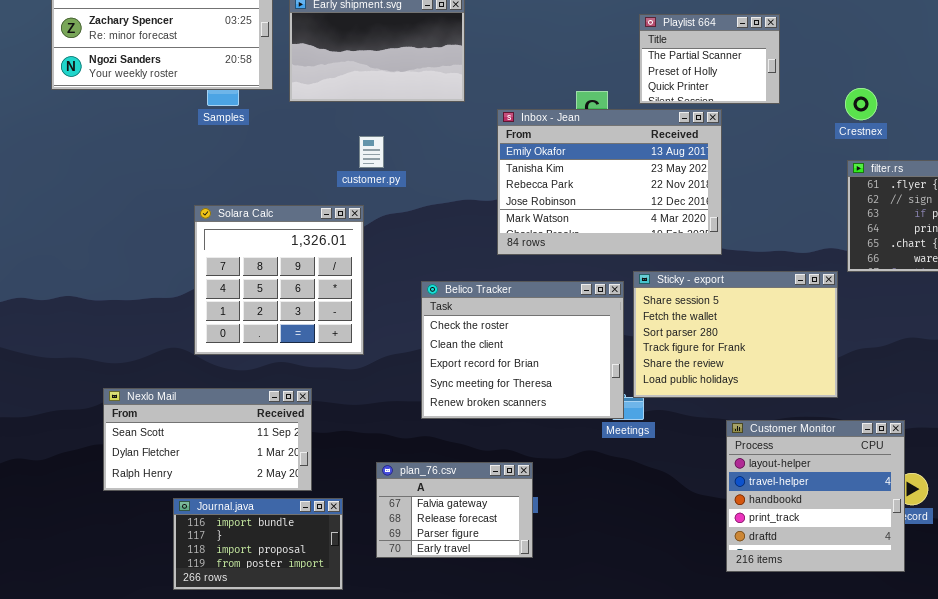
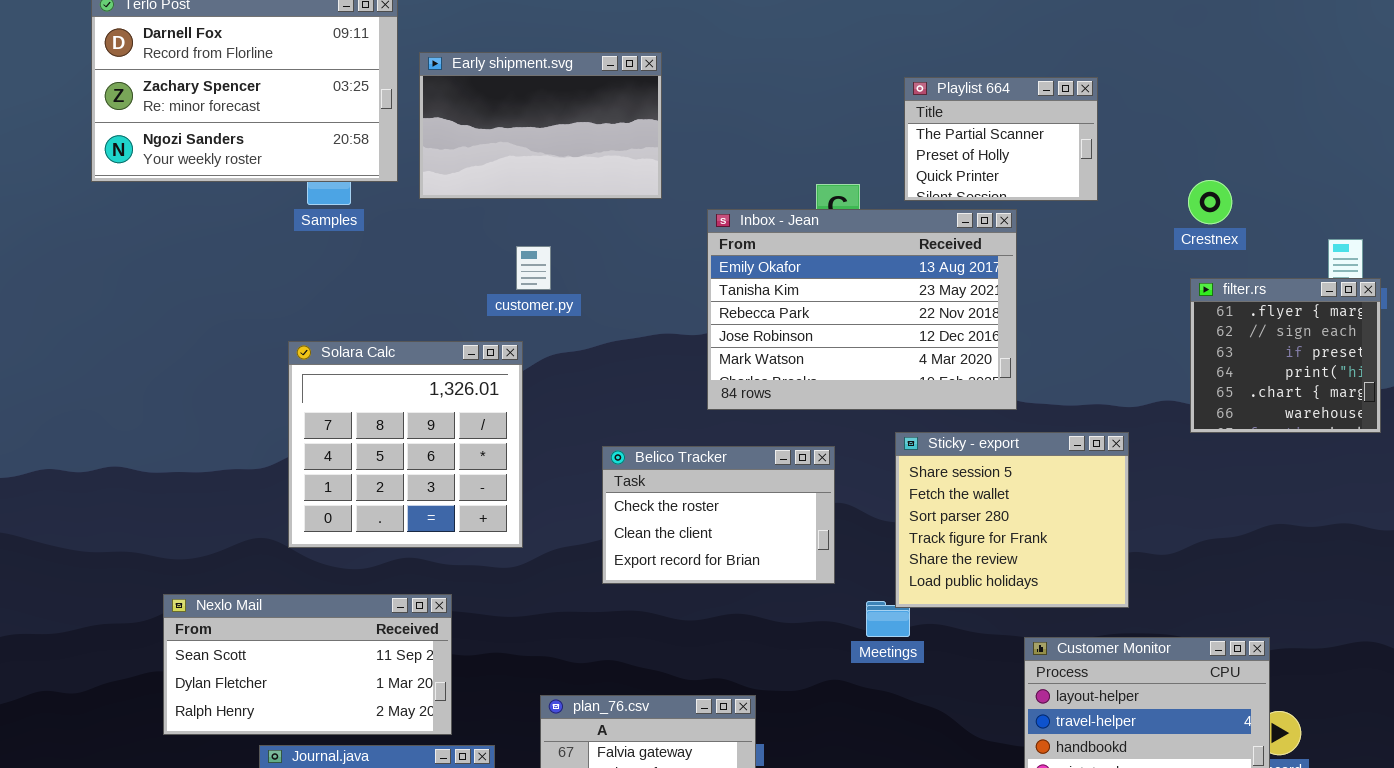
Sticky - export: [633,271,838,398] -> [895,432,1129,608], resized
Belico Tracker: [421,281,624,419] -> [602,446,835,584], resized

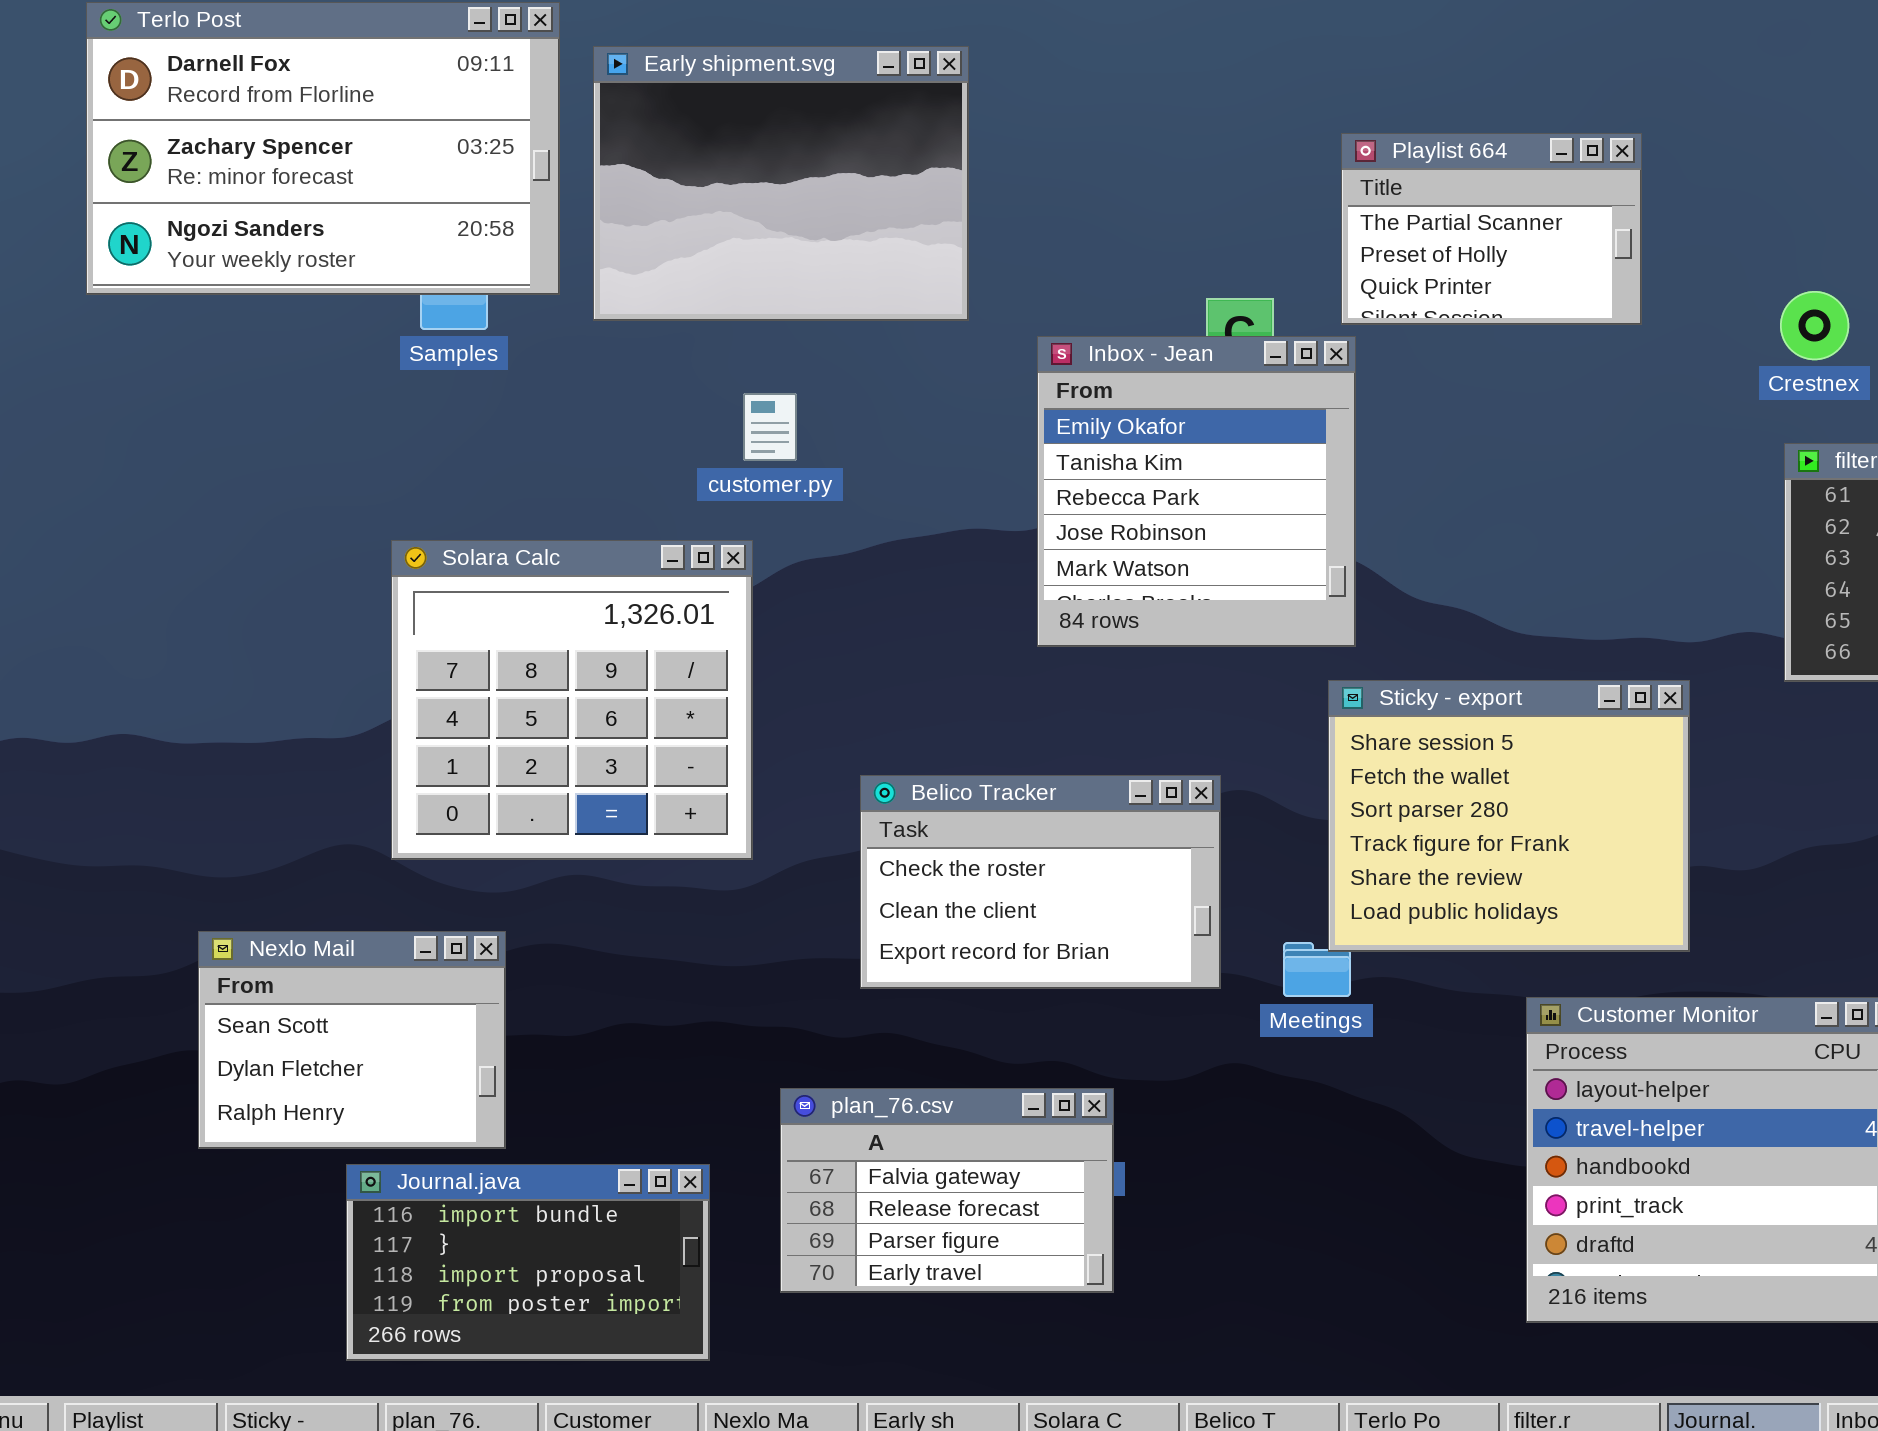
Early shipment.svg: [419,52,662,199] -> [593,46,969,321], resized
Inbox - Jean: [707,209,1017,410] -> [1037,336,1356,647], resized
Belico Tracker: [602,446,835,584] -> [860,775,1221,989], moved
Nexlo Mail: [163,594,452,735] -> [198,931,506,1149], resized

